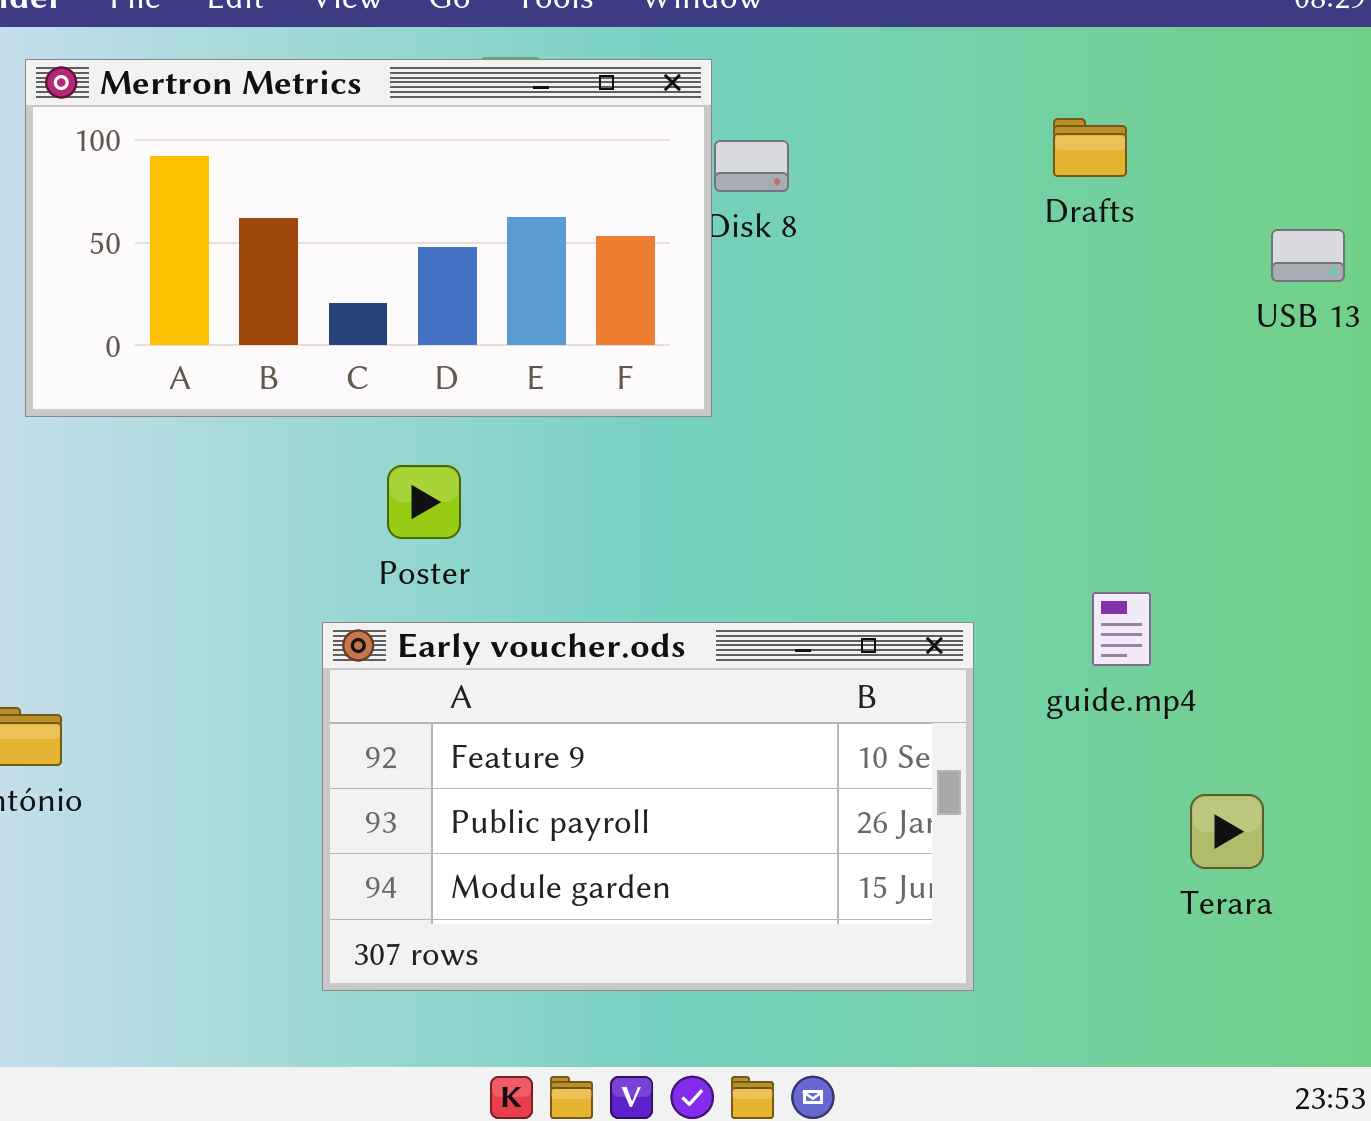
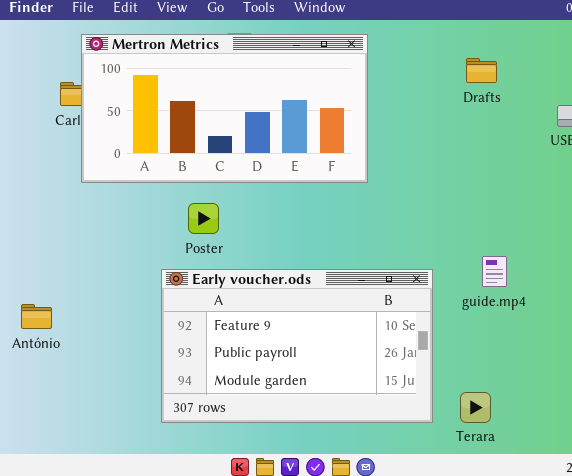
Mertron Metrics: [25,59,712,417] -> [81,34,368,183], moved
Terara: [1190,794,1264,869] -> [460,392,491,423], moved

